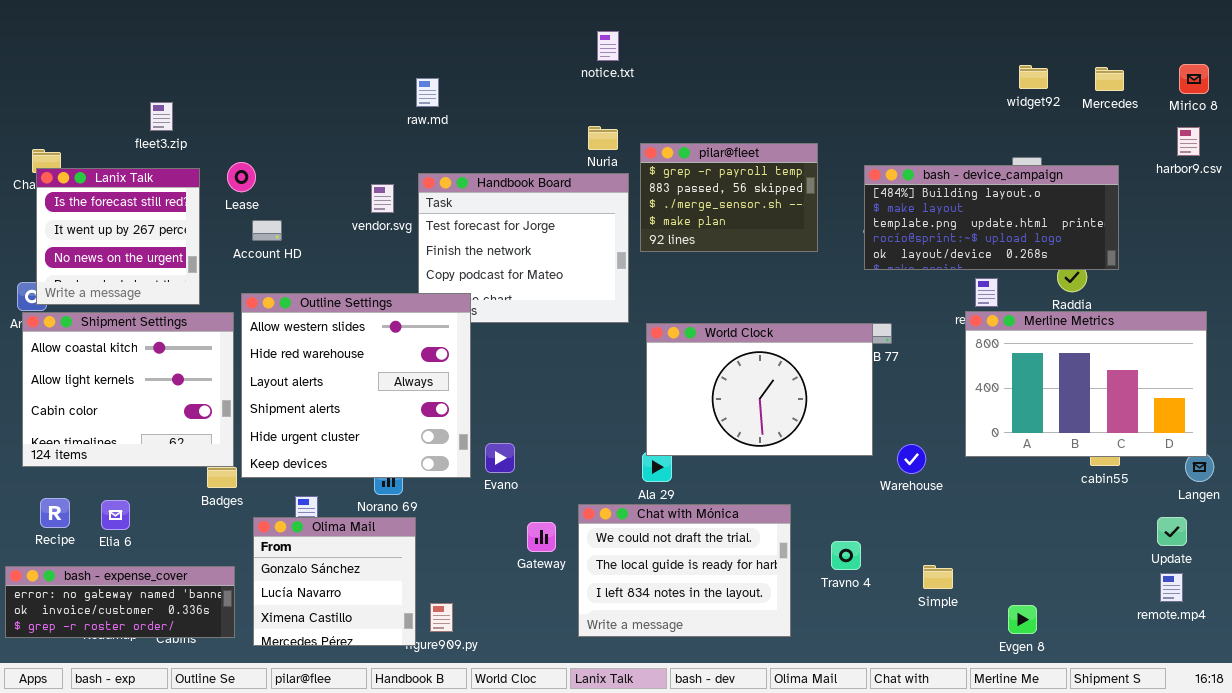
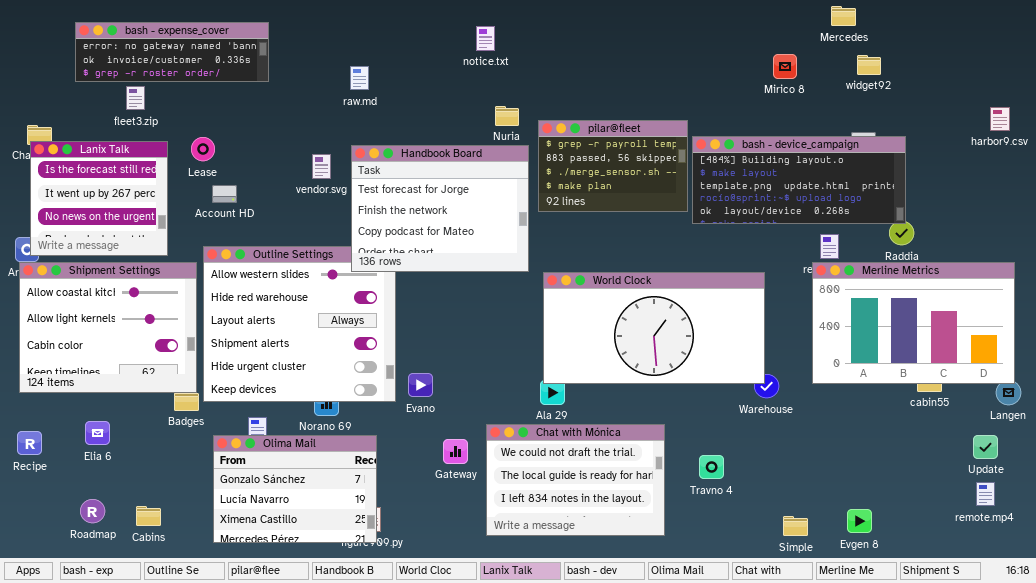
notice.txt: [597,31,619,61] -> [476,26,495,51], moved
Mirico 8: [1179,64,1209,94] -> [773,54,797,79], moved
Mercedes: [1095,67,1124,91] -> [831,6,856,26], moved
bash - device_campaign: [864,165,1119,270] -> [692,136,906,224], moved
Handbook Board: [418,173,629,323] -> [351,145,529,272], raised
World Clock: [646,323,873,456] -> [543,272,765,384], resized
Recipe: [40,498,70,528] -> [17,431,42,455], moved
Olima Mail: [253,517,416,646] -> [213,435,377,543], resized
Simple: [923,565,953,589] -> [783,516,808,536], moved
bash - expense_cover: [5,566,235,638] -> [75,22,269,82], moved

